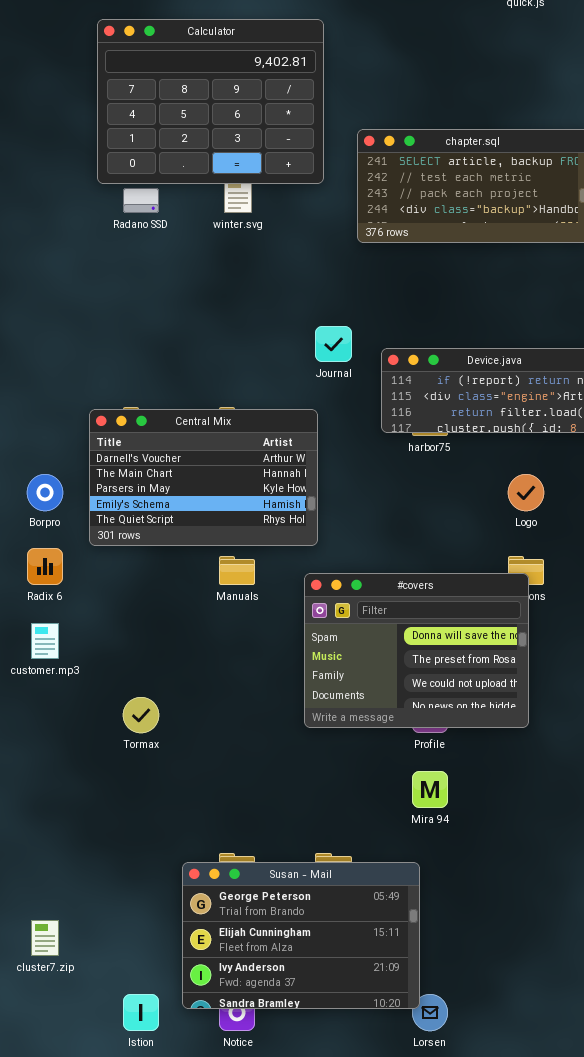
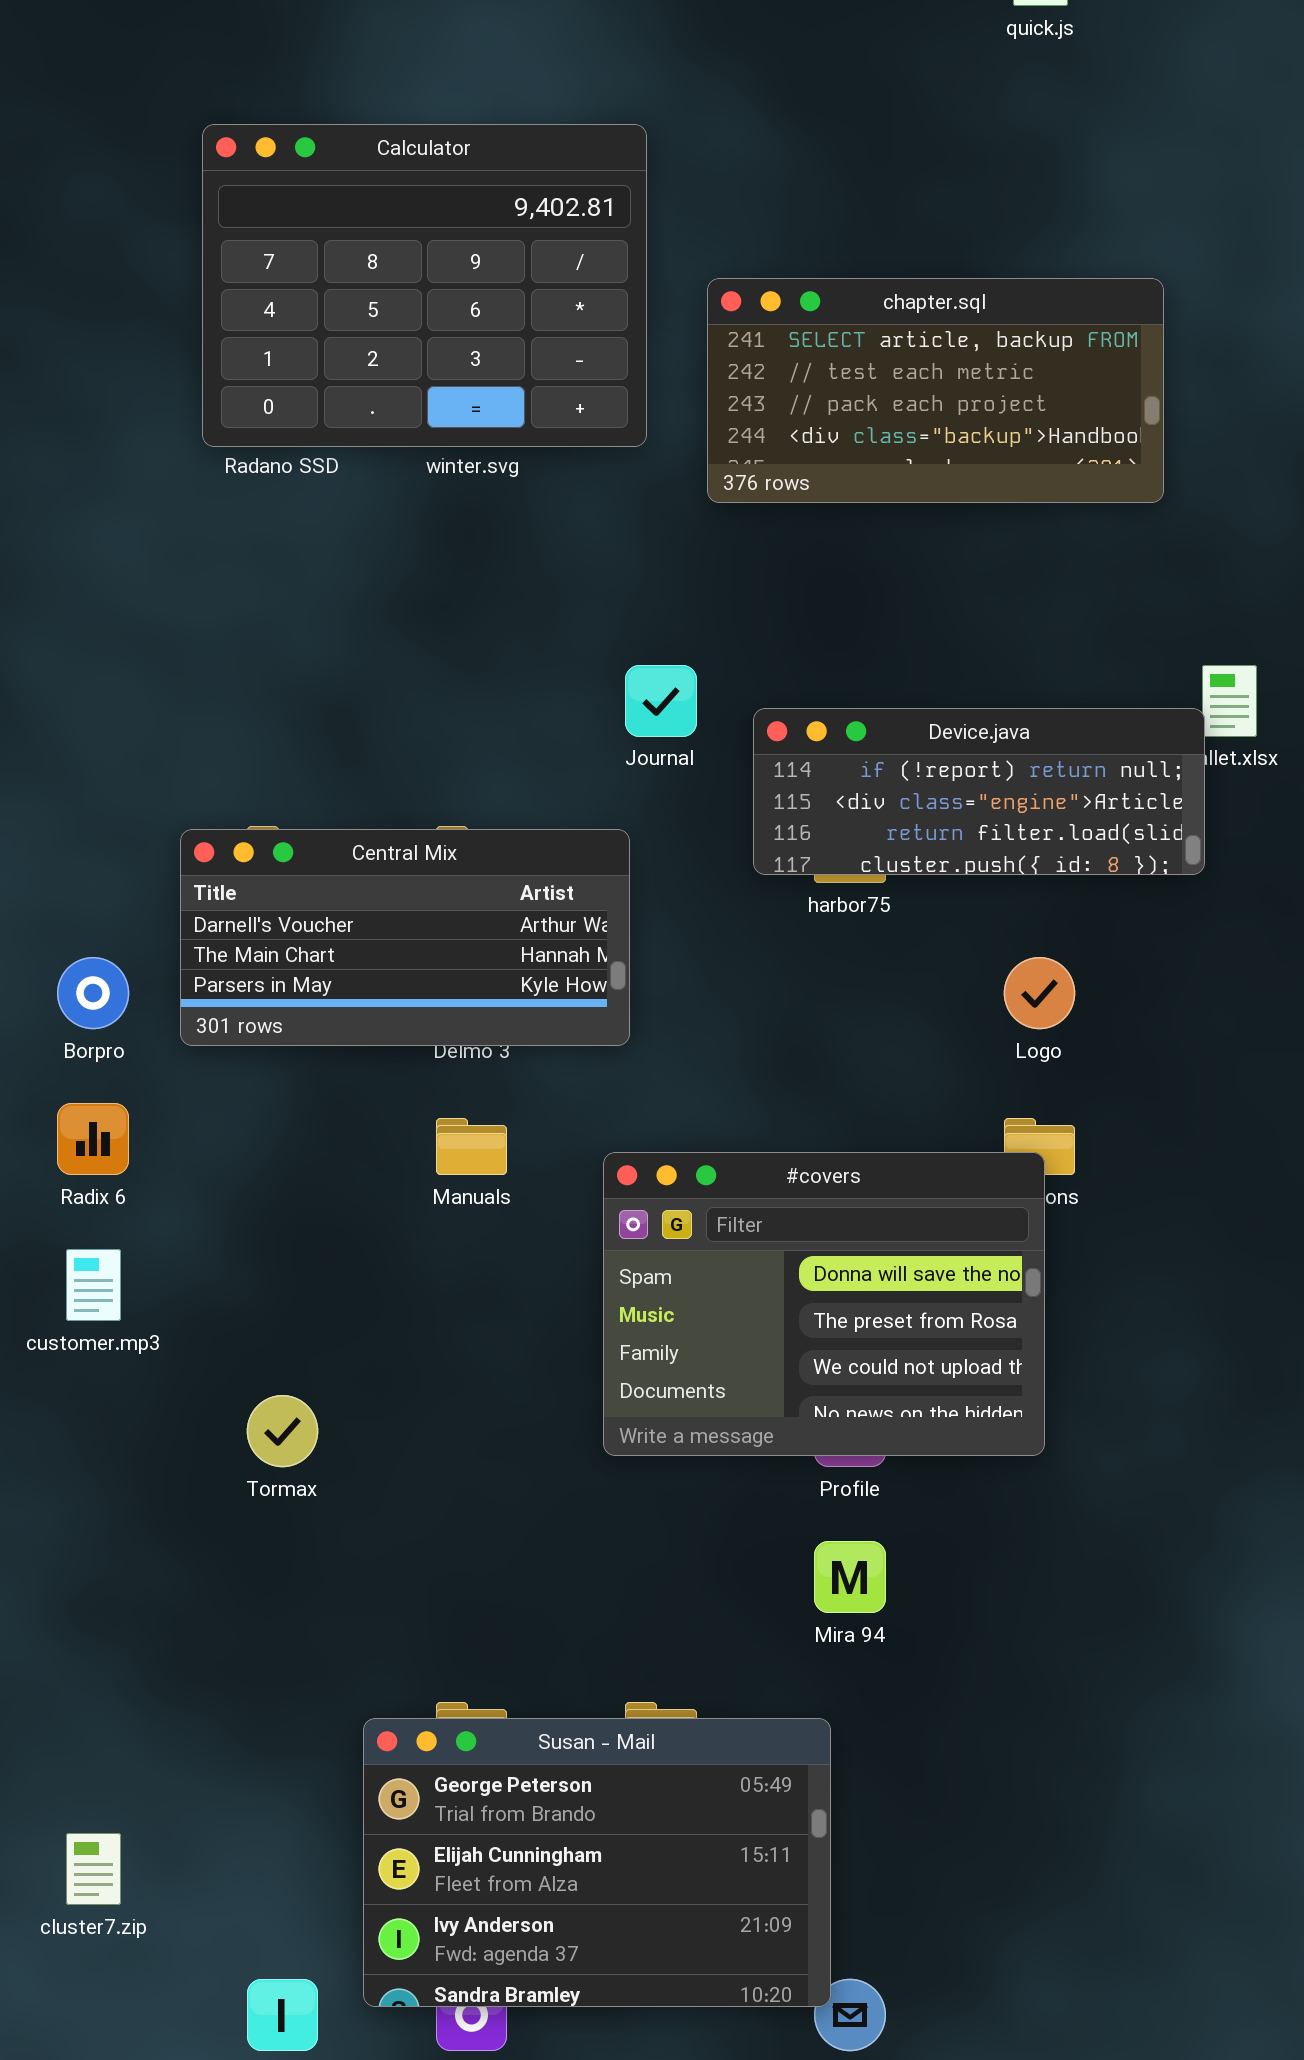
Calculator: [97,19,324,184] -> [202,124,647,447], moved
Central Mix: [89,409,318,546] -> [180,829,630,1046], resized

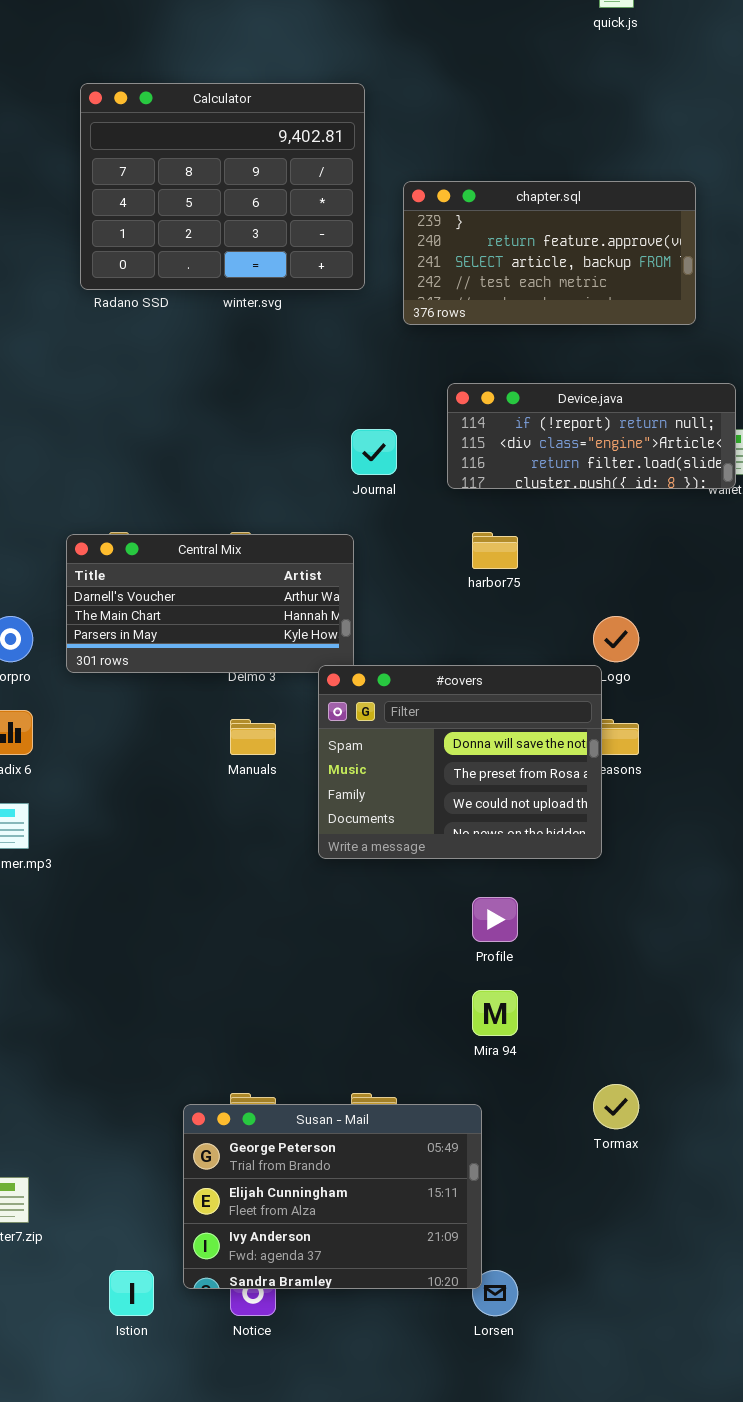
chapter.sql: [707,278,1164,503] -> [403,181,696,325], scrolled up 2 rows
Device.java: [753,708,1205,875] -> [447,383,736,489], moved
#covers: [603,1152,1045,1456] -> [318,665,602,859], moved
Tormax: [247,1395,318,1467] -> [593,1084,639,1129], moved

